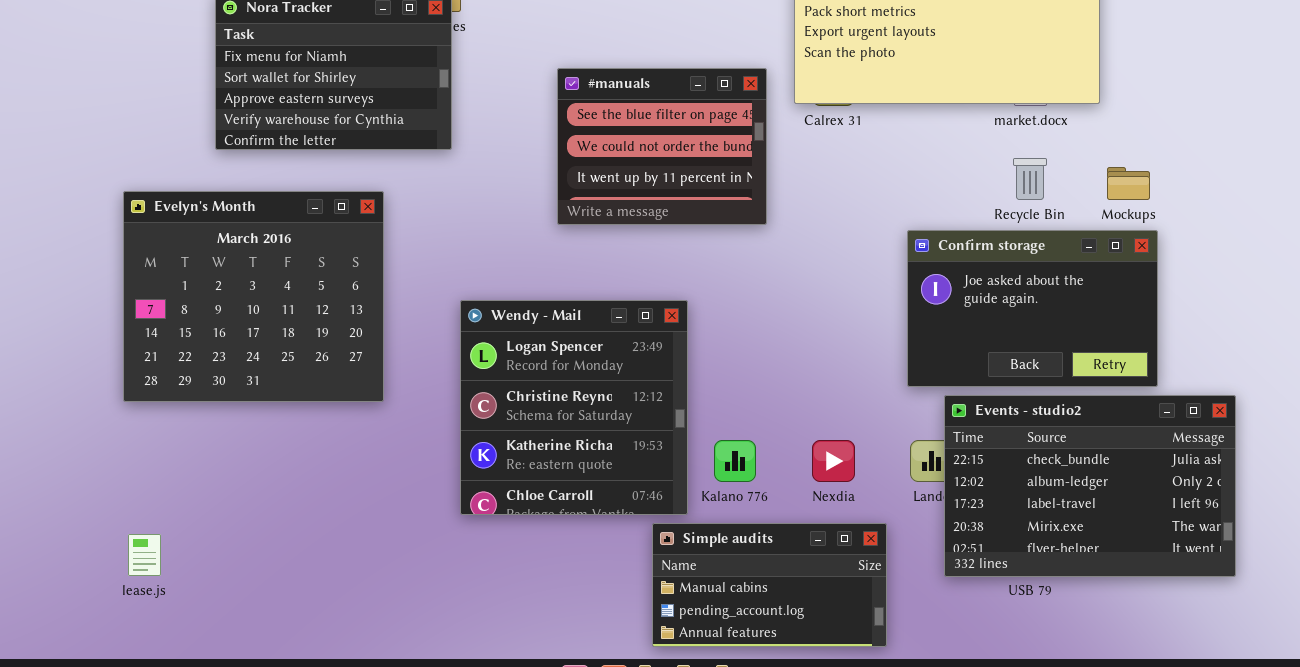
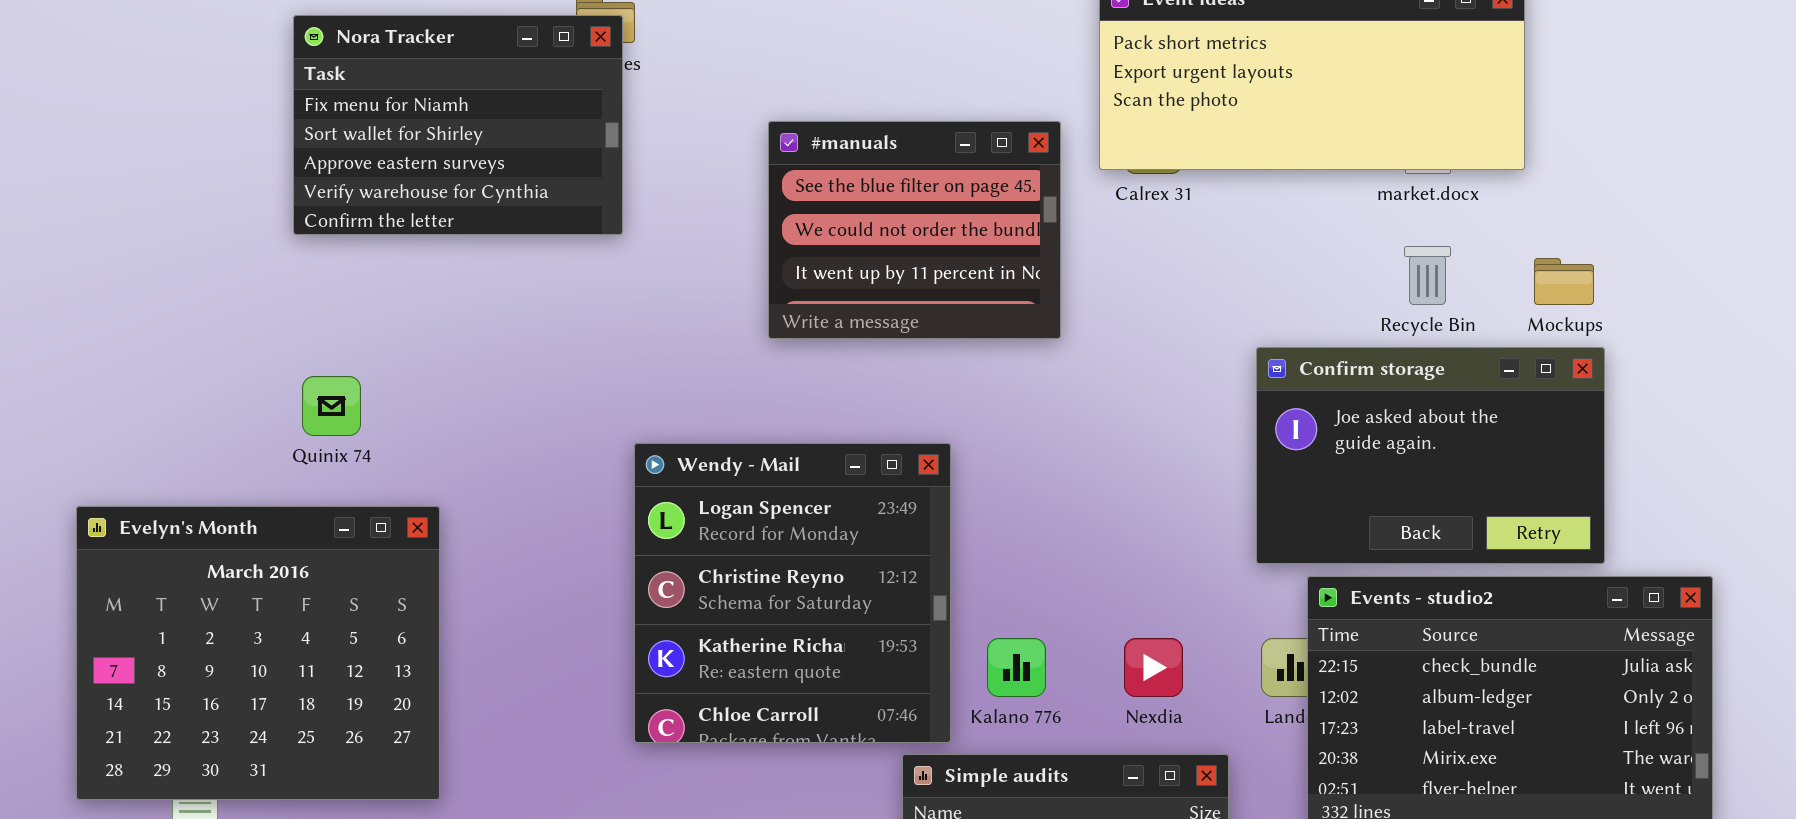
Evelyn's Month: [123,191,384,402] -> [76,506,440,800], moved

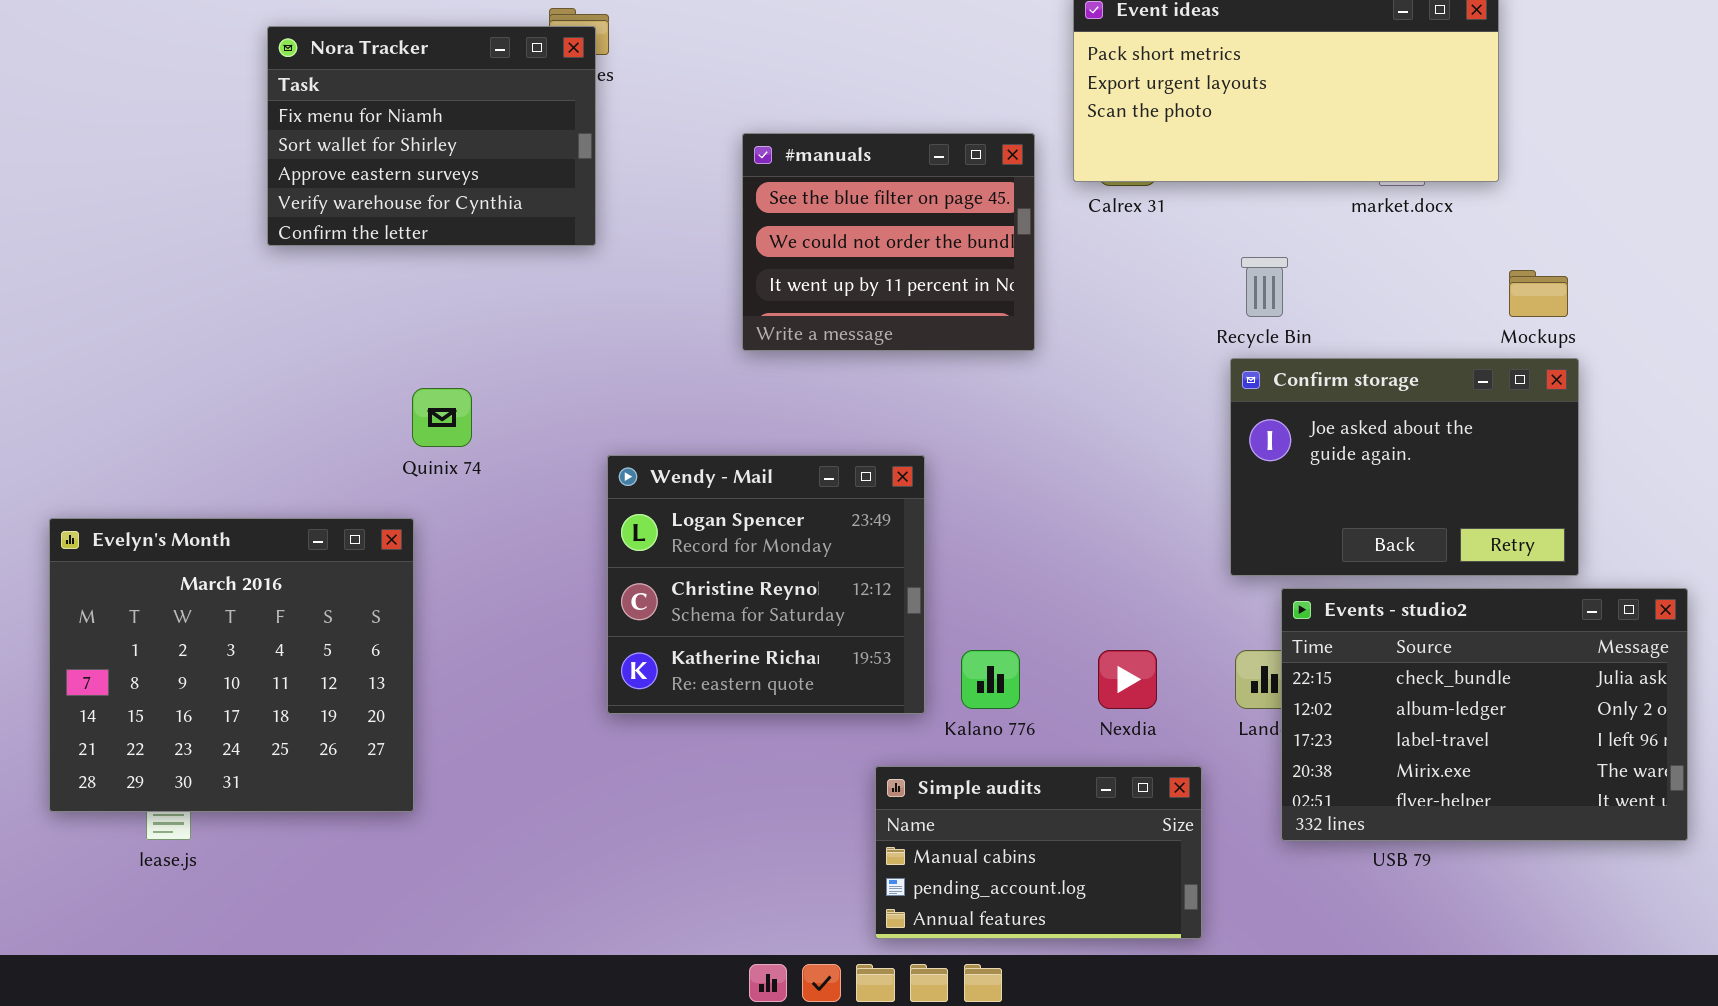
Recycle Bin: [1404,246,1451,305] -> [1241,257,1288,317], moved
Quinix 74: [302,376,361,436] -> [412,388,472,447], moved
Wendy - Mail: [634,443,951,743] -> [607,455,925,714], resized

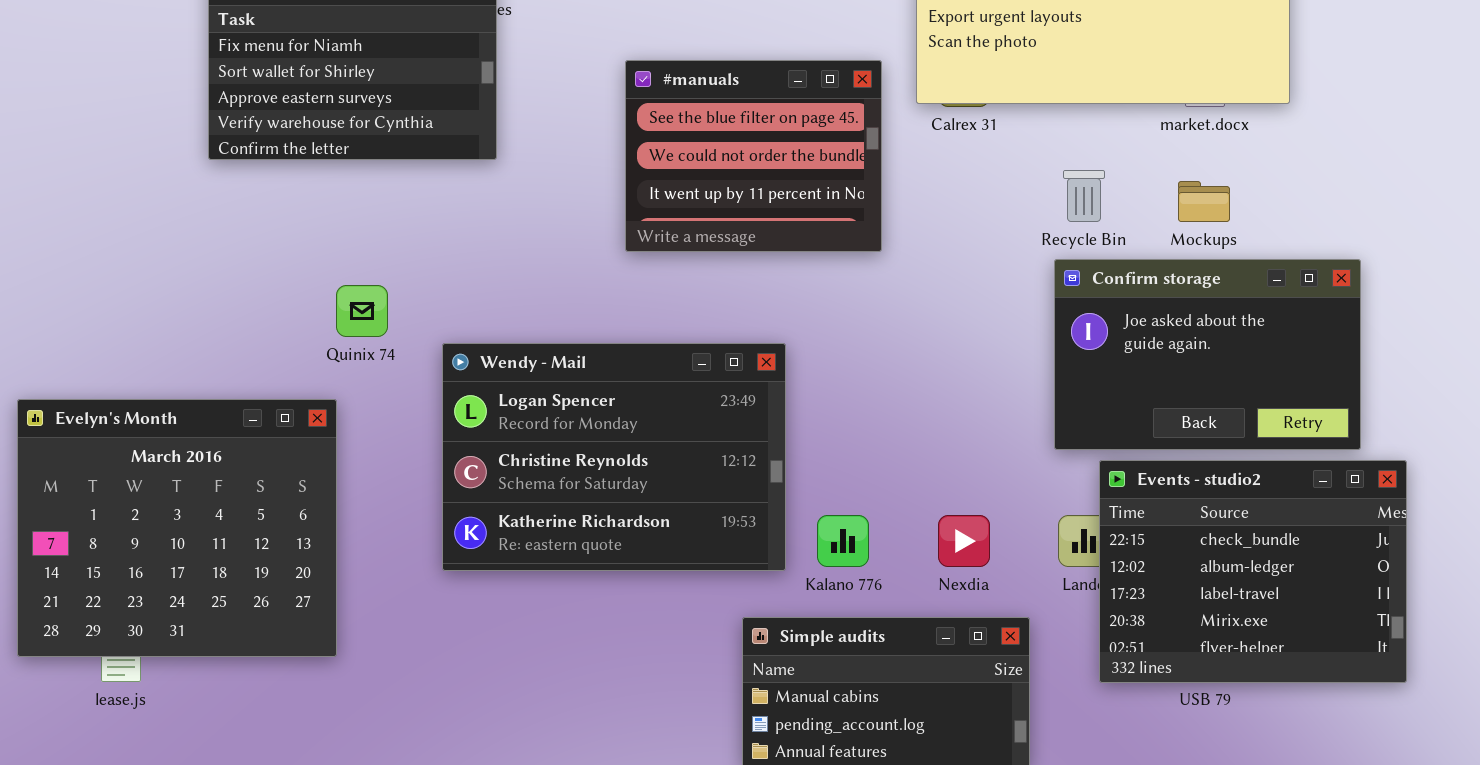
Mockups: [1509,270,1568,317] -> [1178,181,1230,222], moved
Wendy - Mail: [607,455,925,714] -> [442,343,786,571], resized
Events - studio2: [1281,588,1688,841] -> [1099,460,1407,683], resized

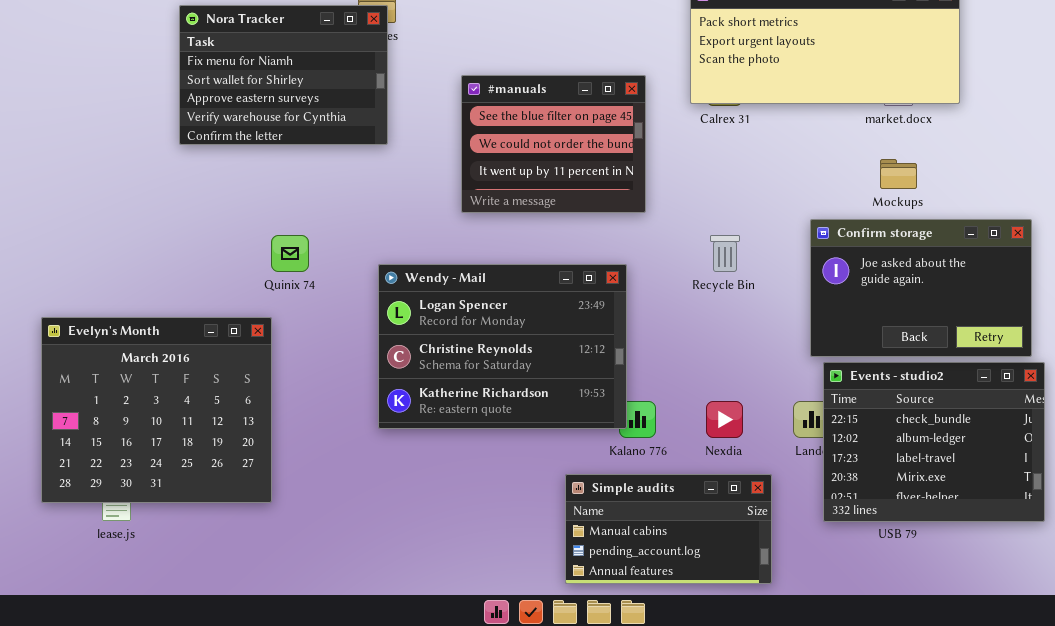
#manuals: [625,60,882,252] -> [461,75,646,213], moved
Recycle Bin: [1063,170,1105,222] -> [710,235,740,272], moved
Confirm storage: [1054,259,1361,450] -> [810,219,1032,357], moved
Wendy - Mail: [442,343,786,571] -> [378,264,627,429], moved

